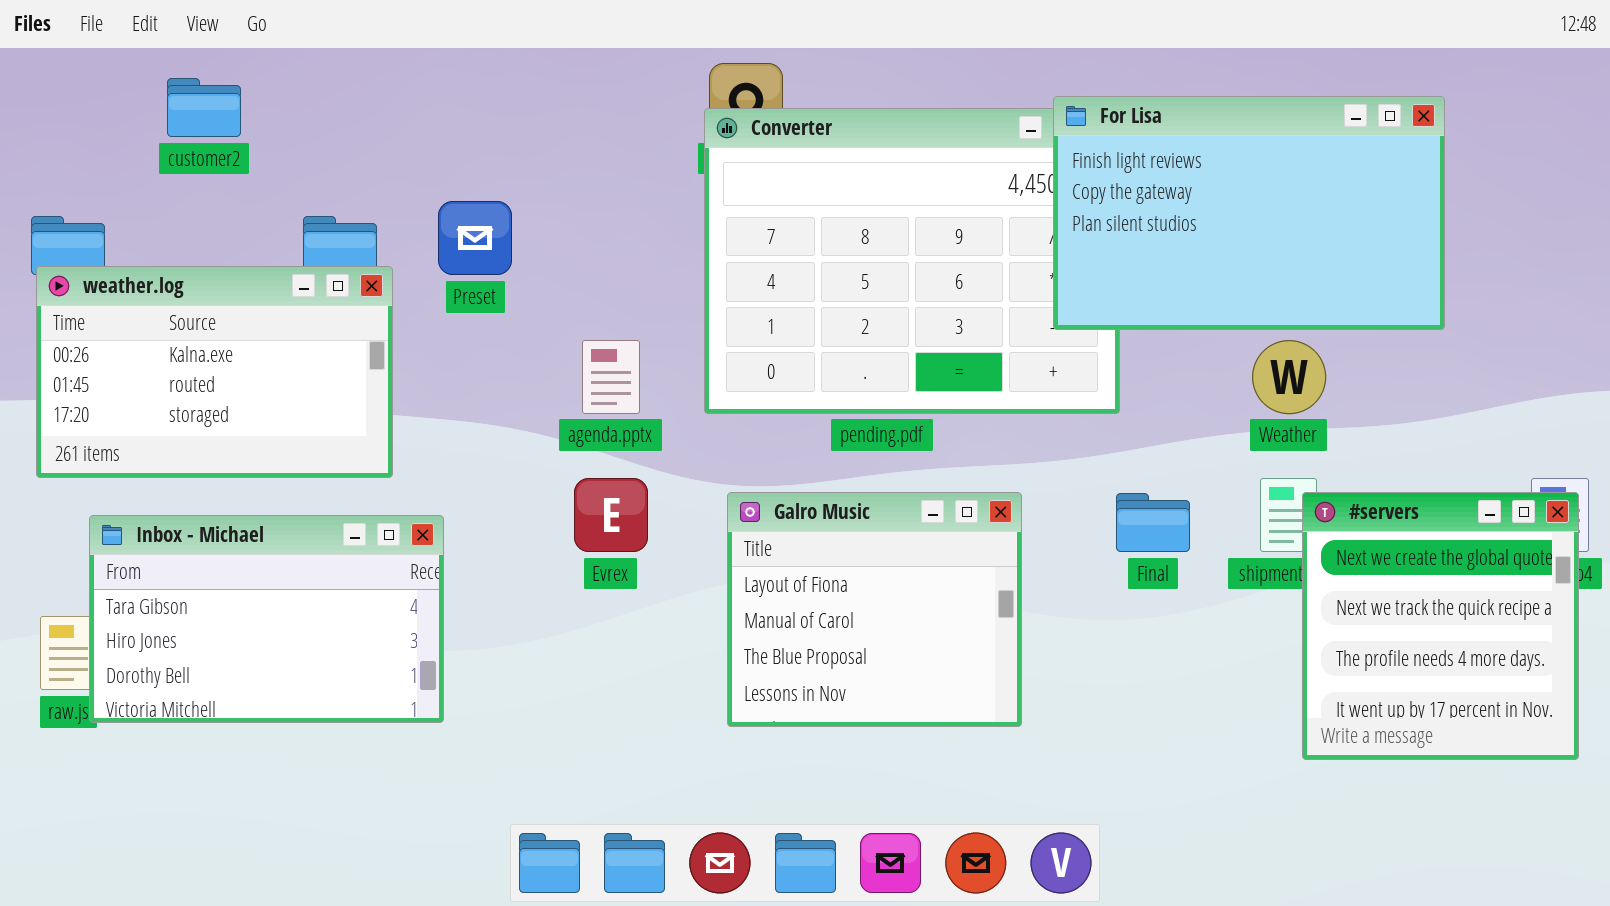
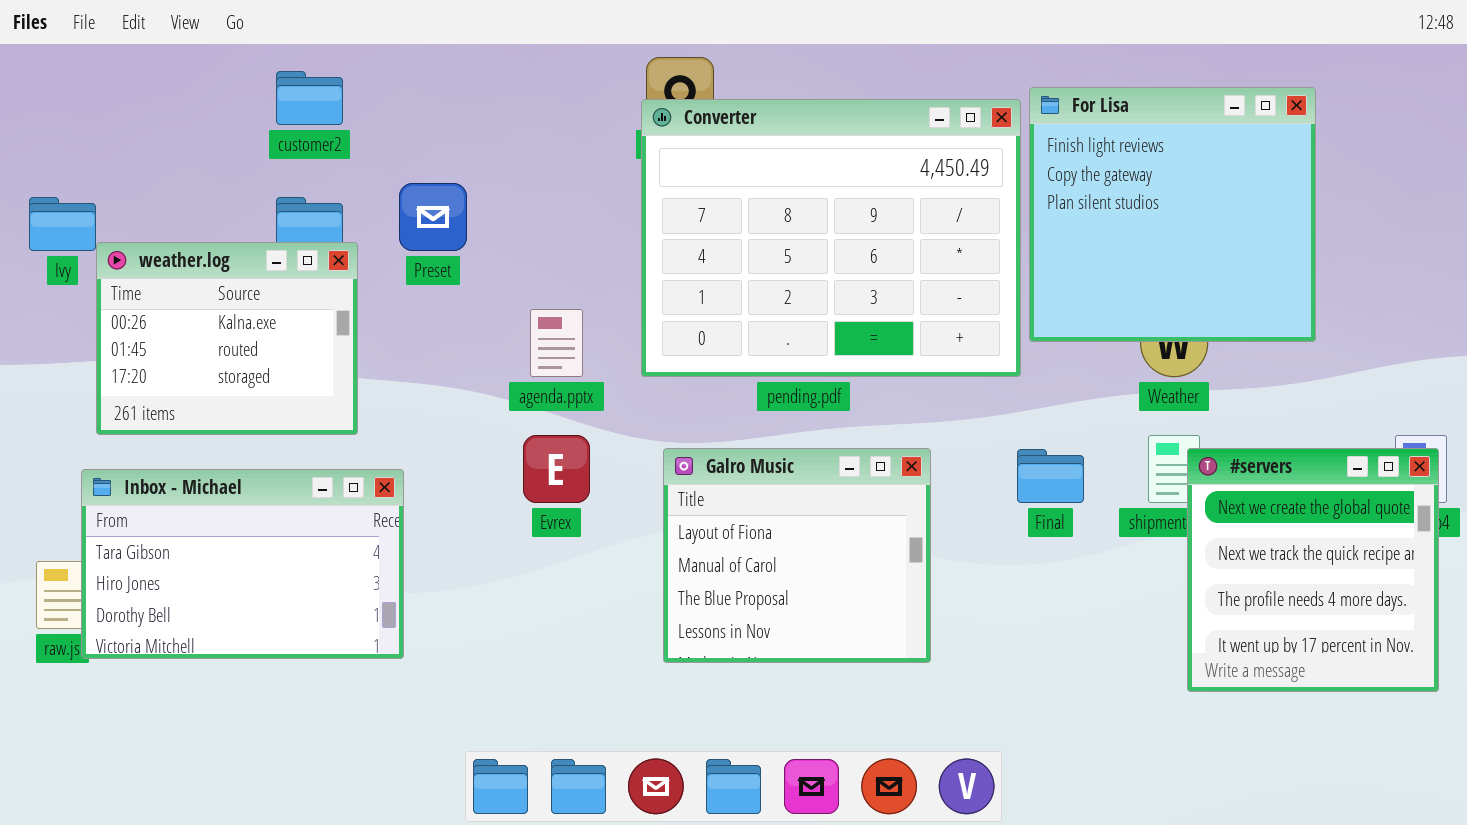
customer2: [167,78,241,137] -> [276,71,343,125], moved
For Lisa: [1053,96,1445,330] -> [1029,87,1316,342], resized
weather.log: [36,266,393,478] -> [96,242,358,435], resized

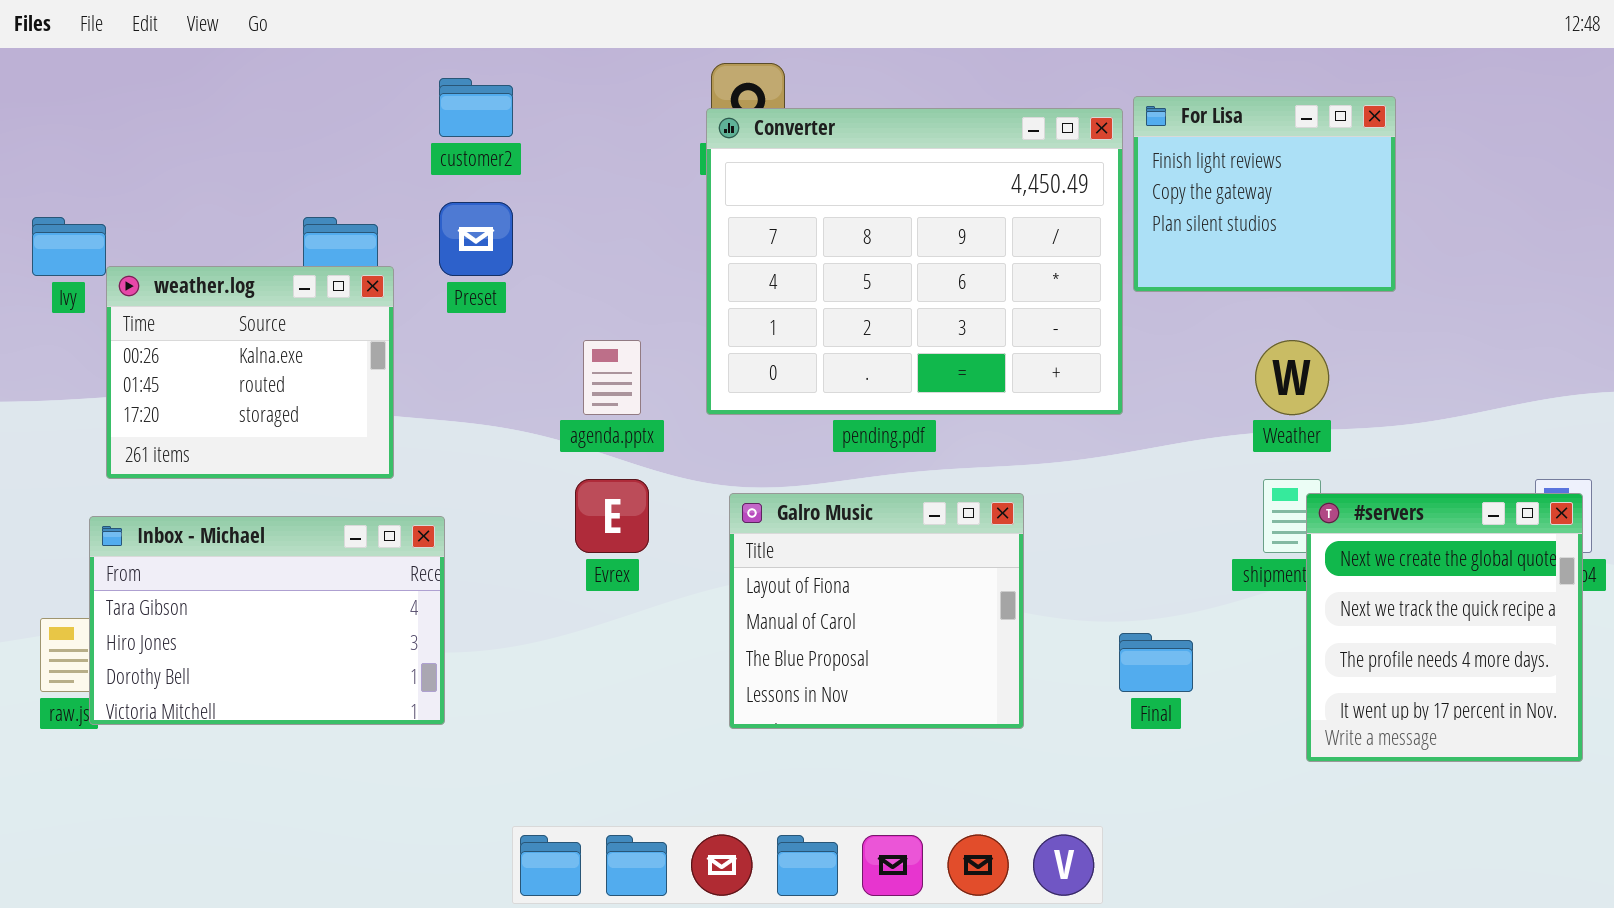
customer2: [276,71,343,125] -> [439,78,513,137], moved
For Lisa: [1029,87,1316,342] -> [1133,96,1396,292], resized
Final: [1017,449,1084,503] -> [1119,633,1193,692], moved

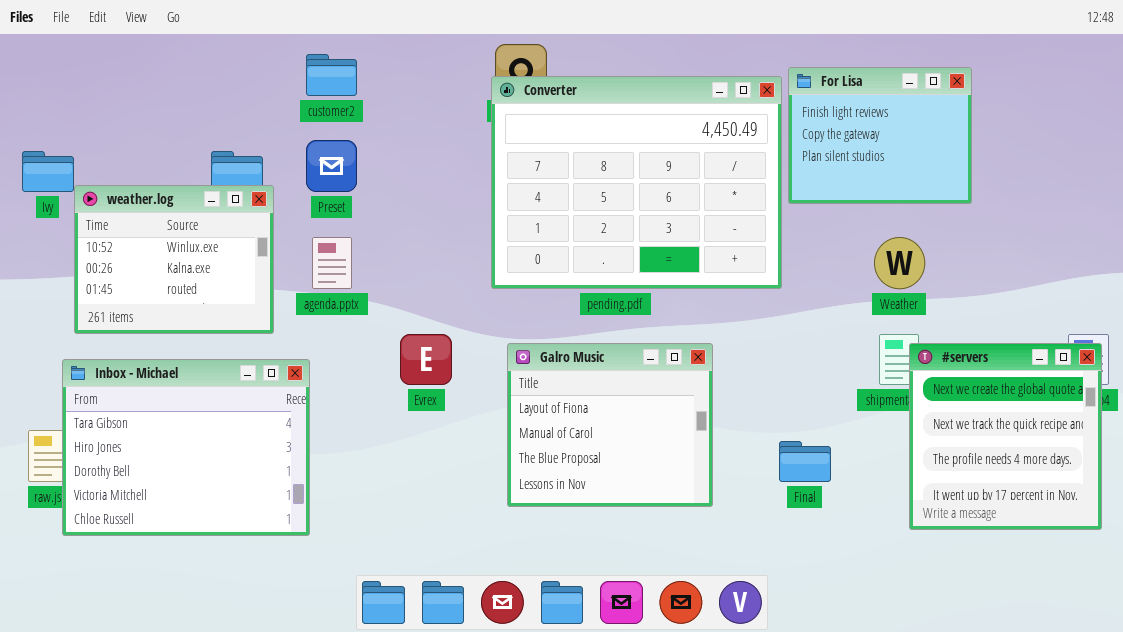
weather.log: [106,266,394,479] -> [74,185,274,334], scrolled up 1 row
agenda.pptx: [583,340,641,415] -> [312,237,352,289], moved
Inbox - Michael: [89,516,445,725] -> [62,359,310,536], resized

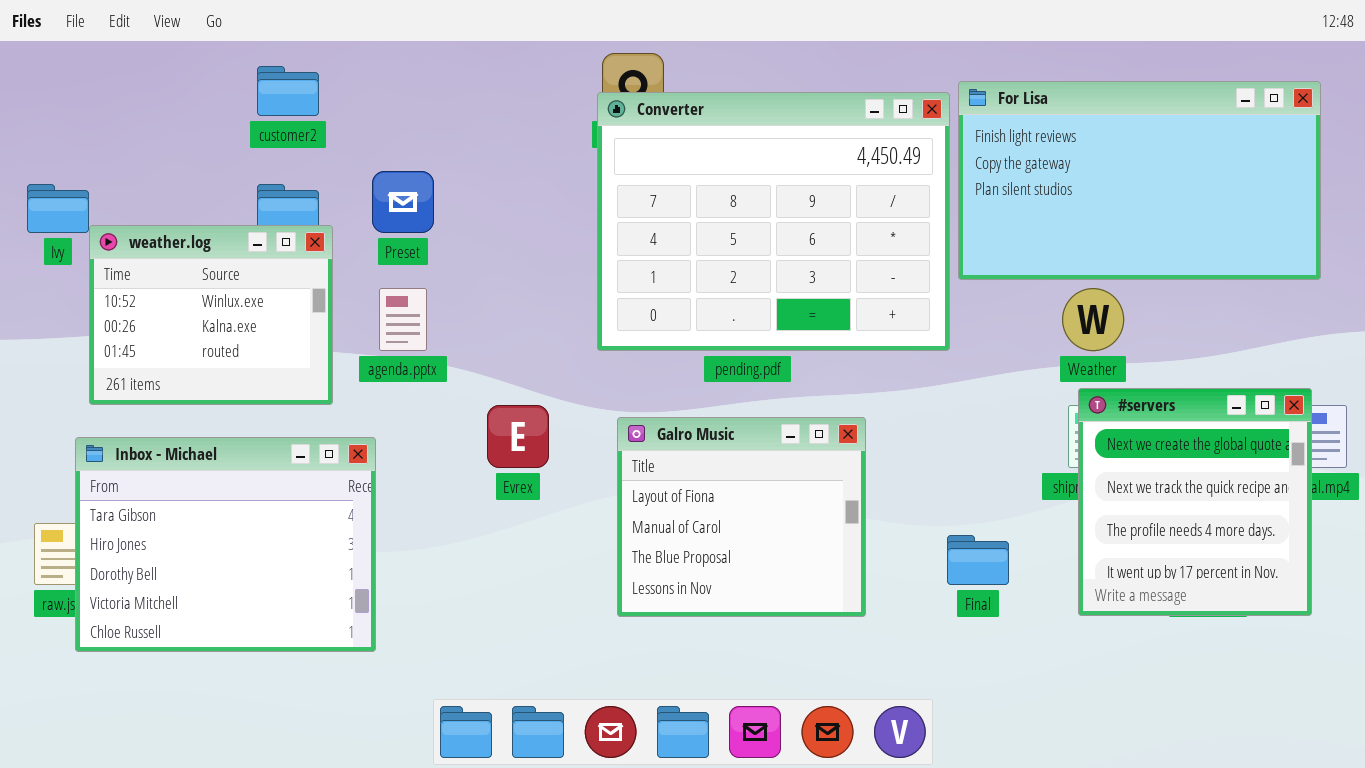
customer2: [306,54,357,96] -> [257,66,319,116], moved
For Lisa: [788,67,972,204] -> [958,81,1321,280], resized
#servers: [909,343,1102,530] -> [1078,388,1312,616], moved

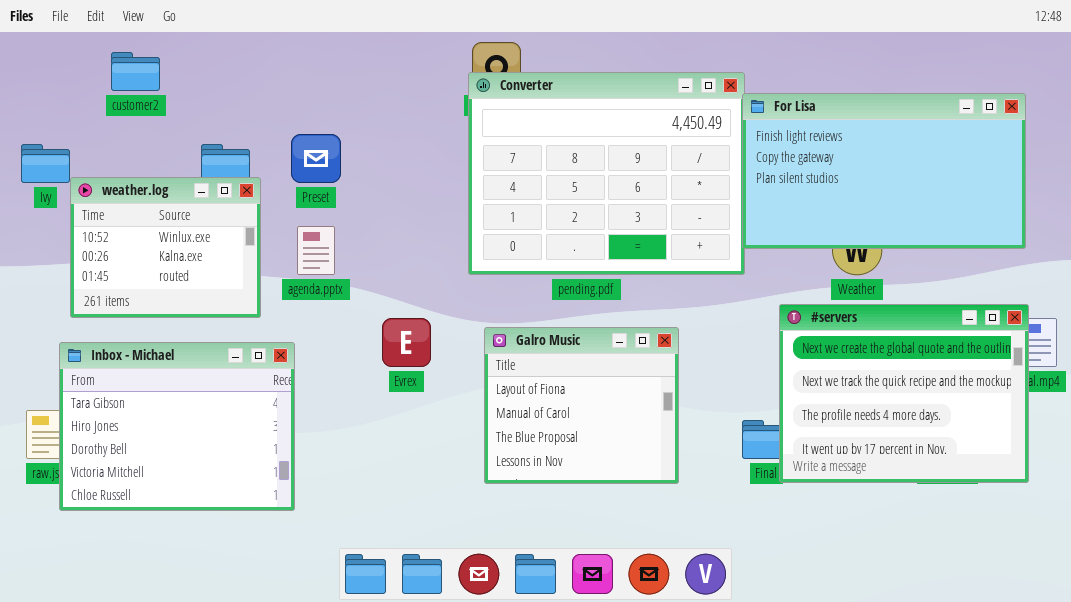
customer2: [257,66,319,116] -> [111,52,160,91], moved
For Lisa: [958,81,1321,280] -> [742,93,1026,249], moved
#servers: [1078,388,1312,616] -> [779,304,1029,483], resized

